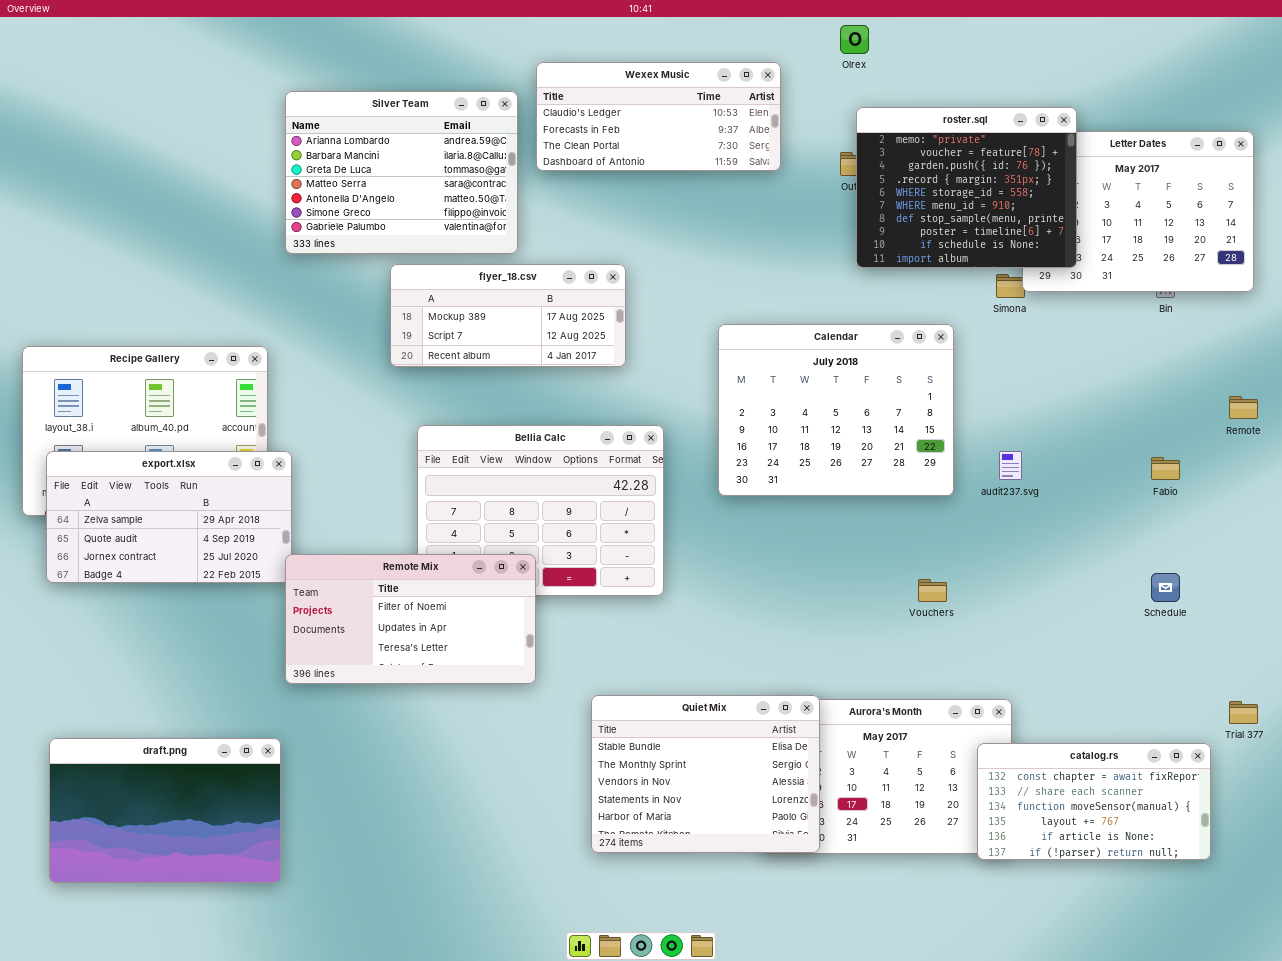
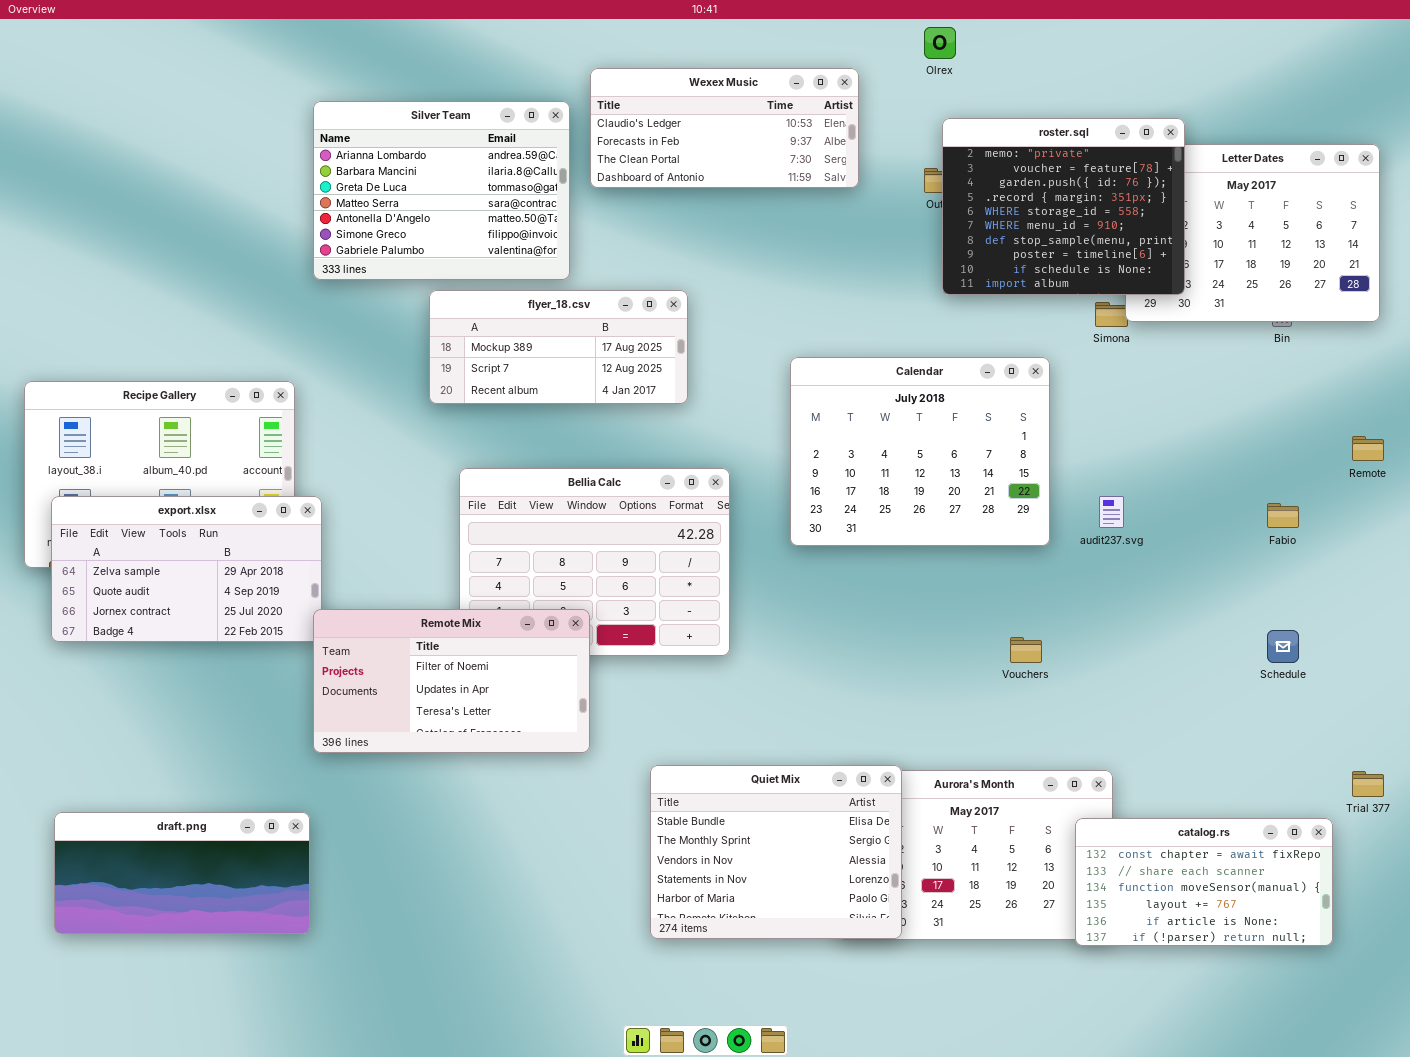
draft.png: [49,738,281,883] -> [54,812,310,934], resized

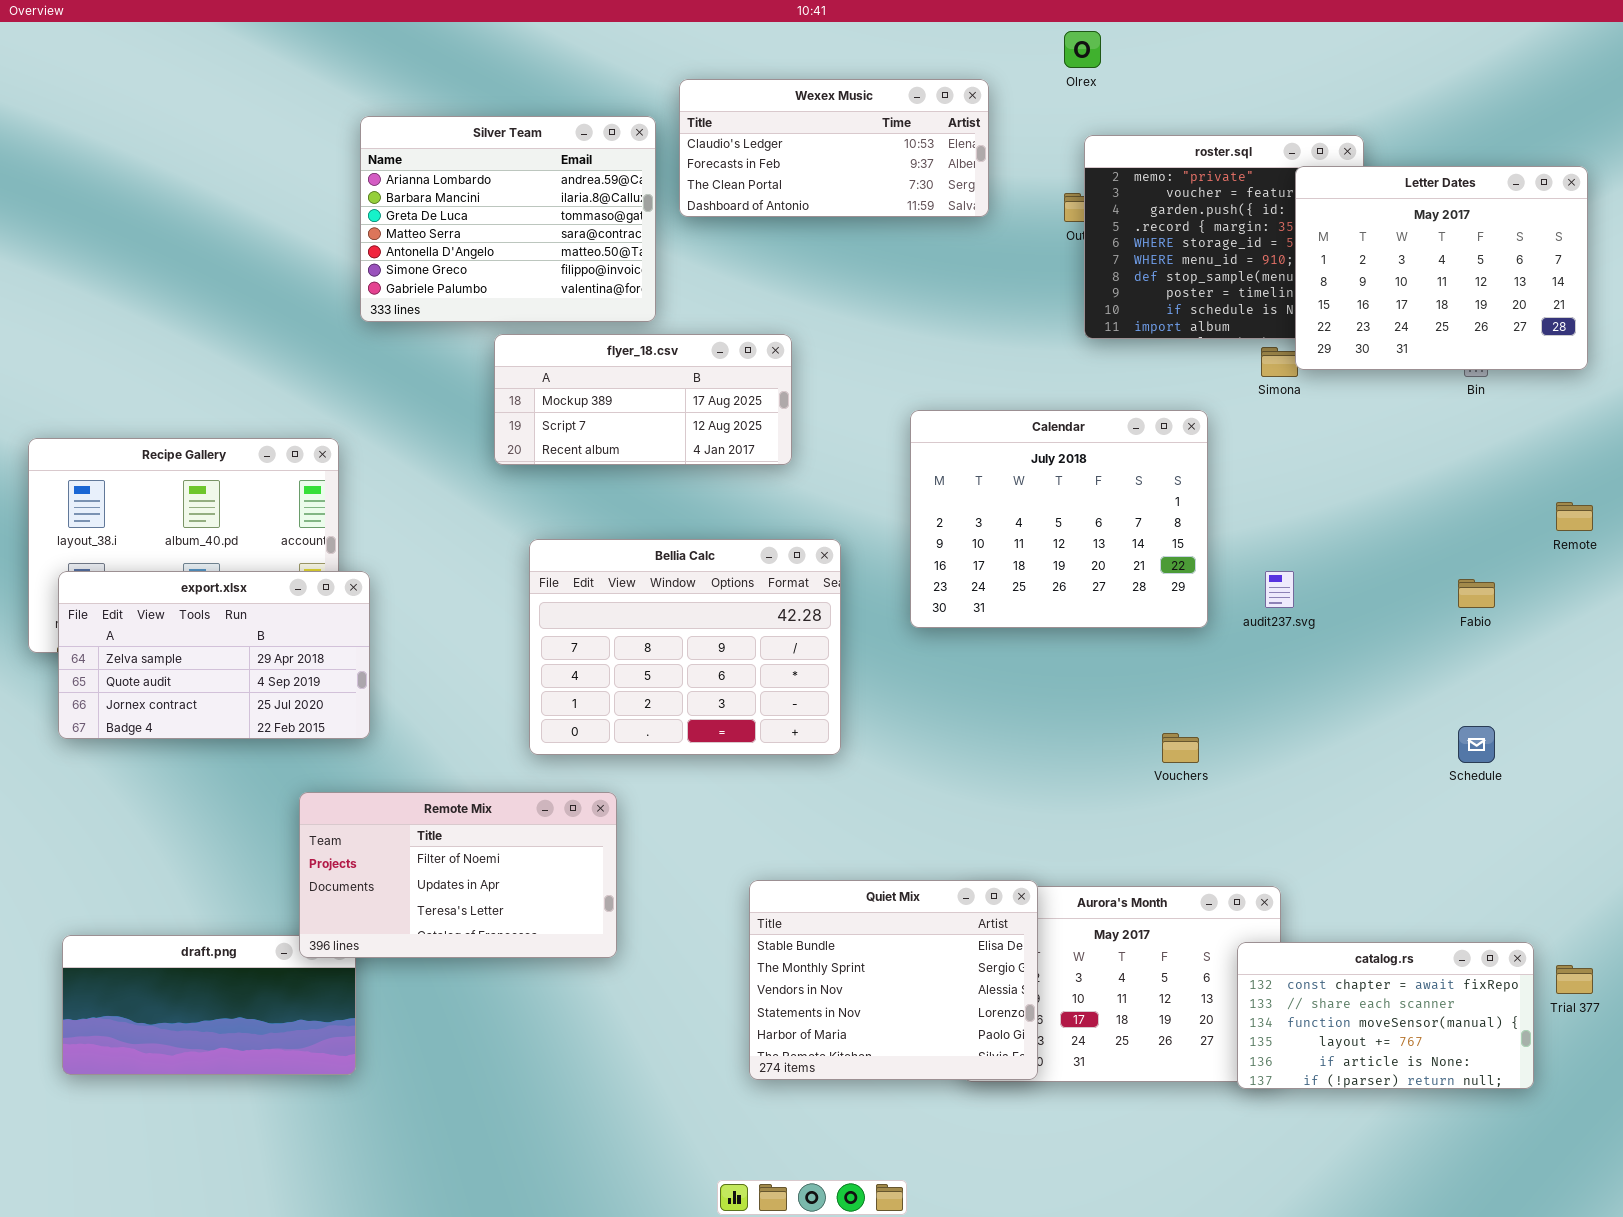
Letter Dates: [1125,144,1380,322] -> [1295,166,1588,370], raised
Remote Mix: [313,609,590,753] -> [299,792,617,958], moved
Trial 377: [1352,771,1384,797] -> [1556,965,1593,994], moved

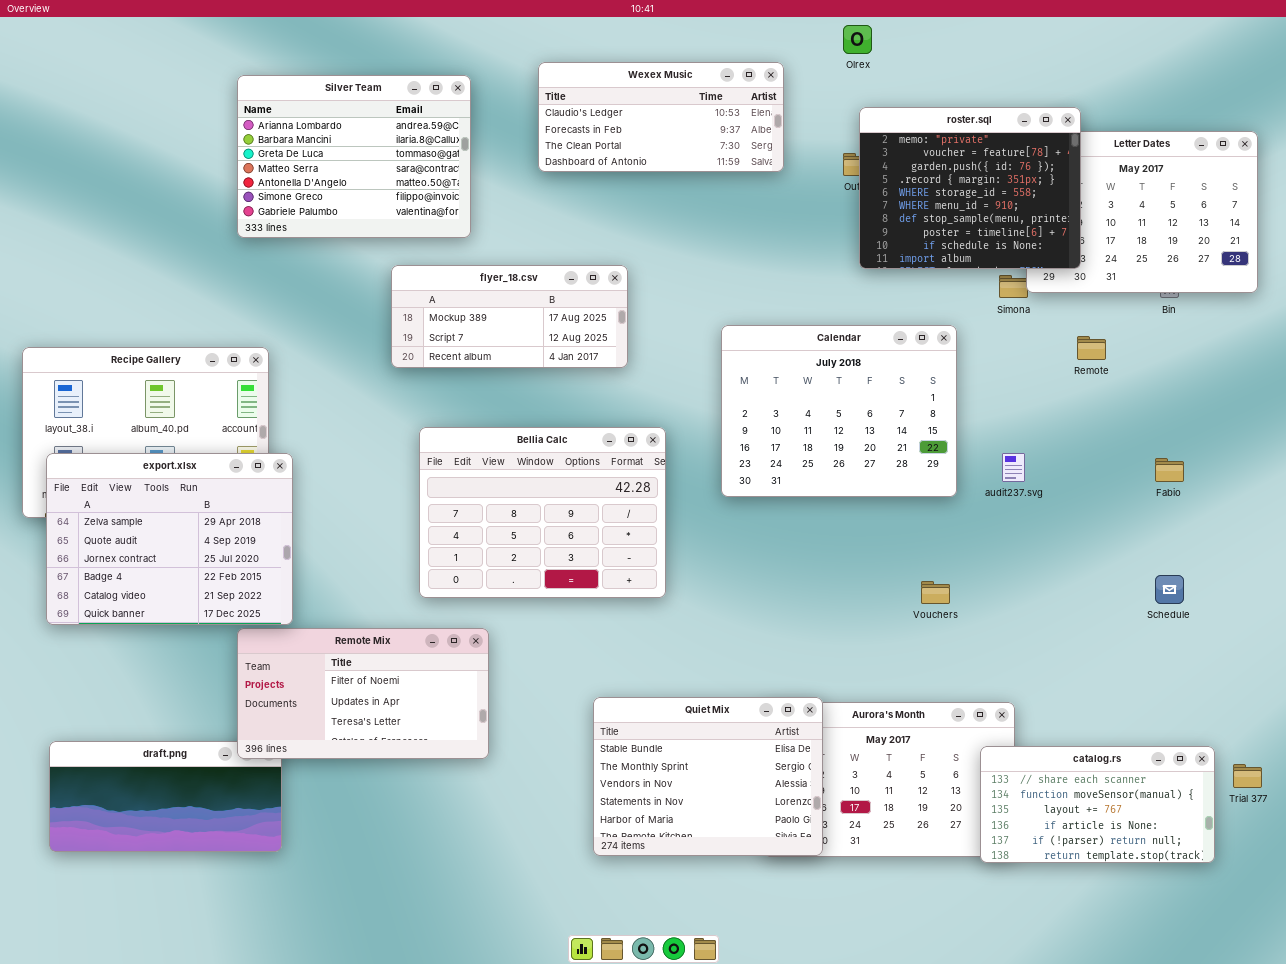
Silver Team: [360,116,656,322] -> [237,75,471,238], moved
roster.sql: [1084,135,1364,339] -> [859,107,1081,269], raised
Remote: [1556,502,1593,531] -> [1077,336,1106,360], moved
export.xlsx: [58,571,370,739] -> [46,453,293,625], resized
catalog.rs: [1237,942,1534,1089] -> [980,746,1215,863], scrolled down 1 row

